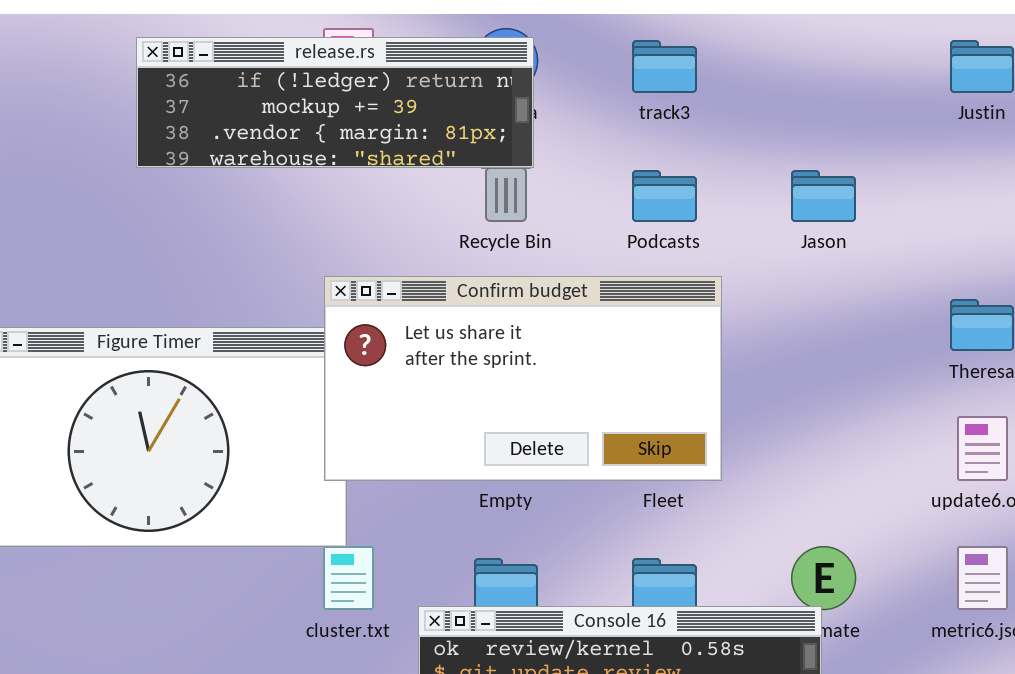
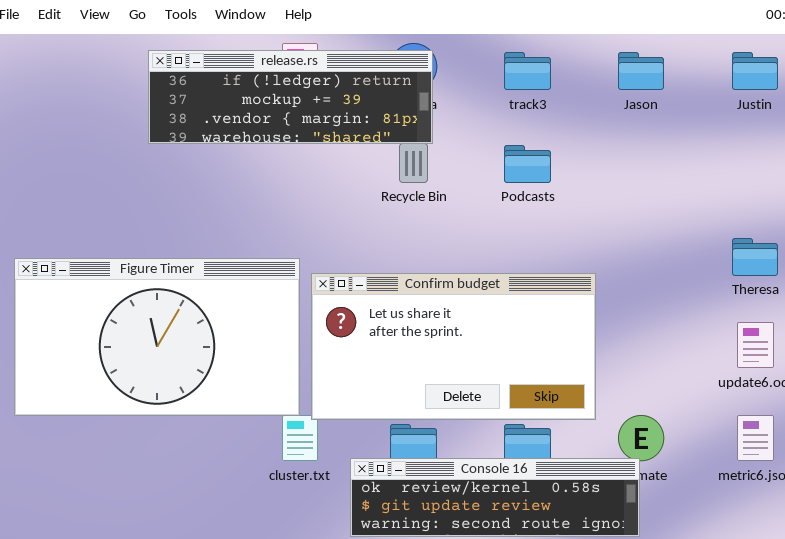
Jason: [791,170,856,222] -> [618,52,664,90], moved
Confirm budget: [324,276,722,481] -> [311,273,596,420], moved

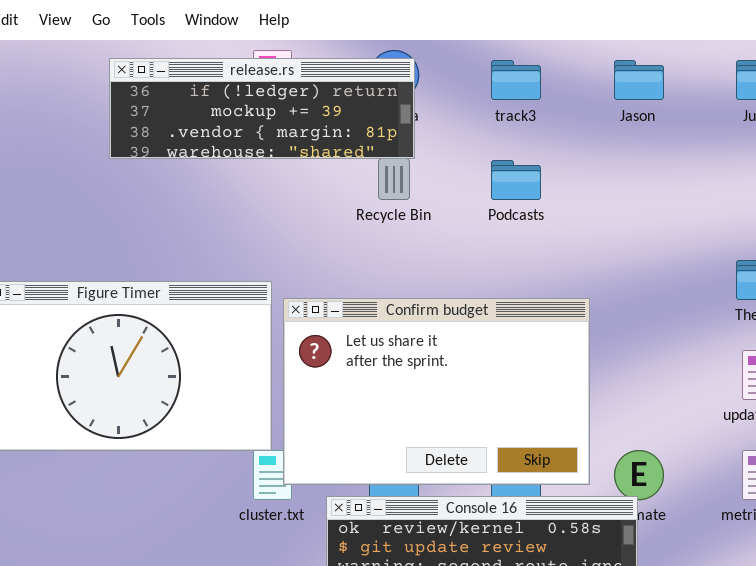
Confirm budget: [311,273,596,420] -> [283,298,590,485], resized

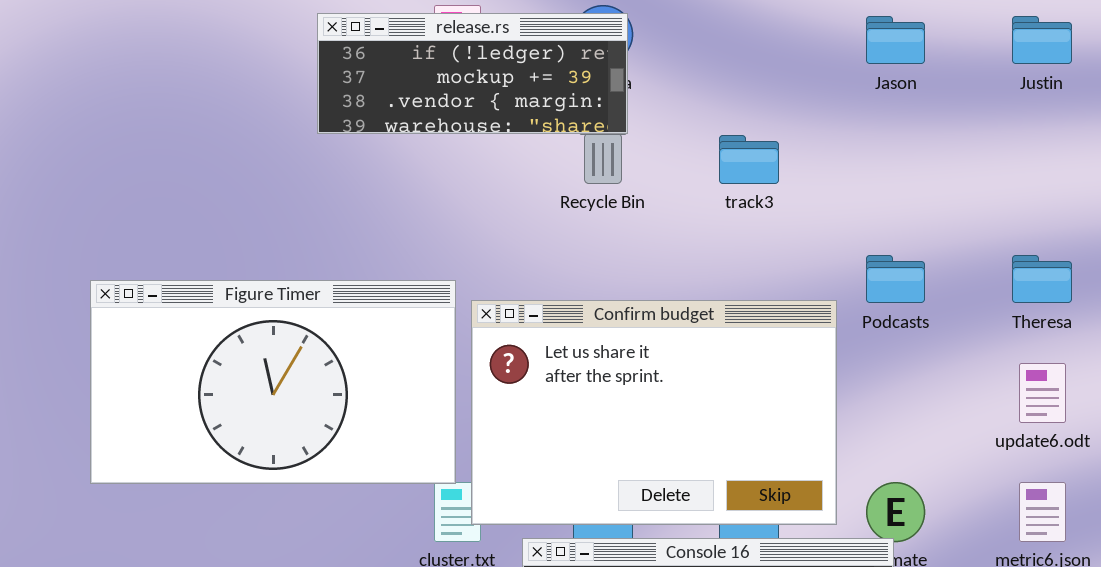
release.rs: [109,58,415,159] -> [317,13,628,134], resized
track3: [491,60,541,100] -> [719,135,779,184], moved
Podcasts: [491,160,541,200] -> [866,255,925,303], moved

